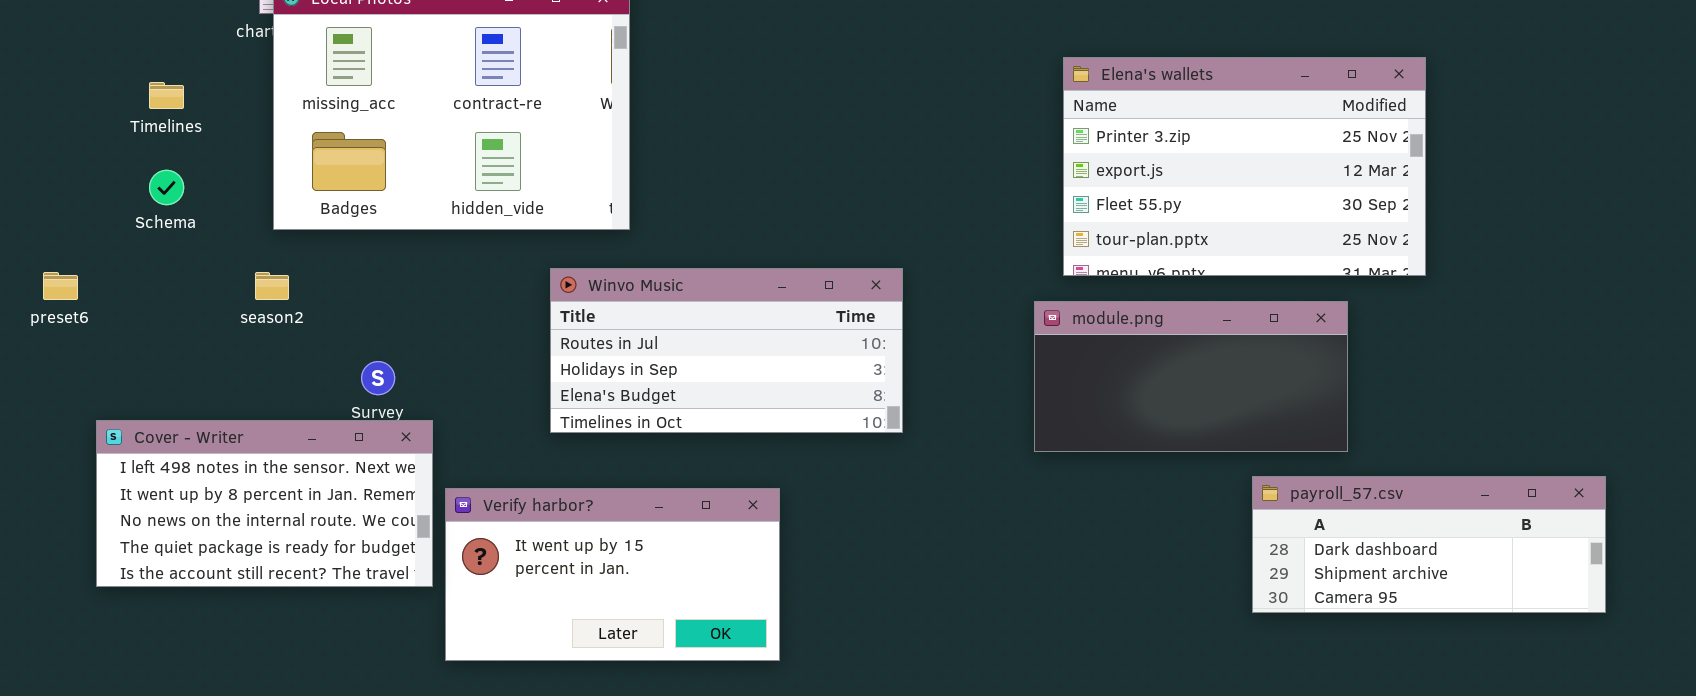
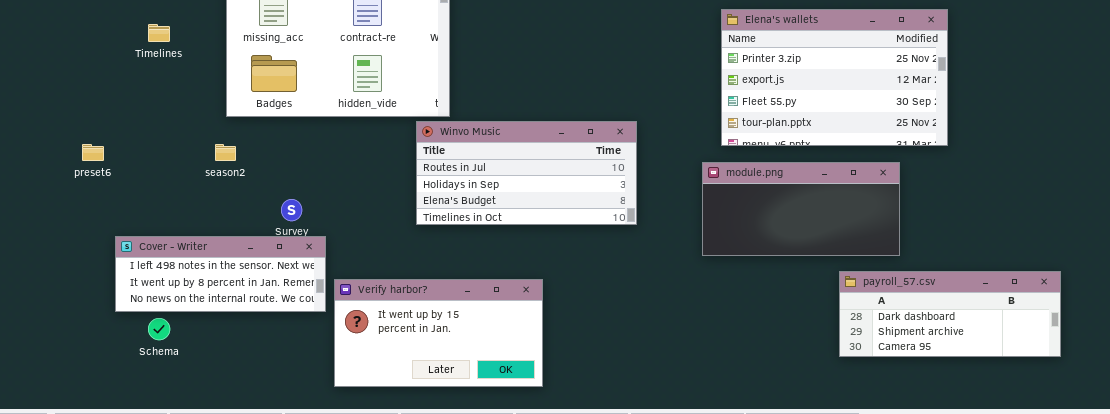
Schema: [149,170,184,205] -> [148,318,170,340], moved
Winvo Music: [550,268,903,433] -> [416,121,637,225], moved
Cover - Writer: [96,420,433,587] -> [115,236,326,312], resized

